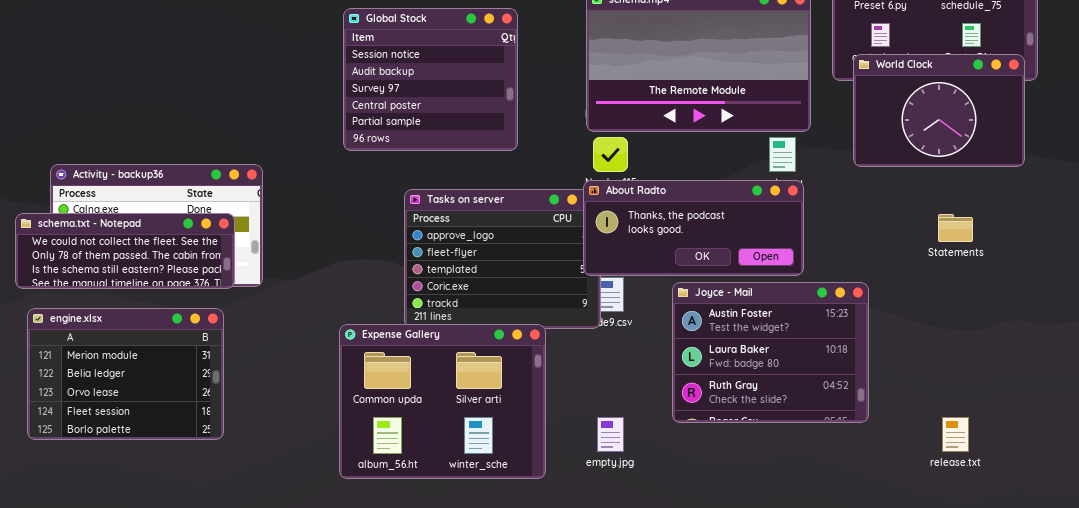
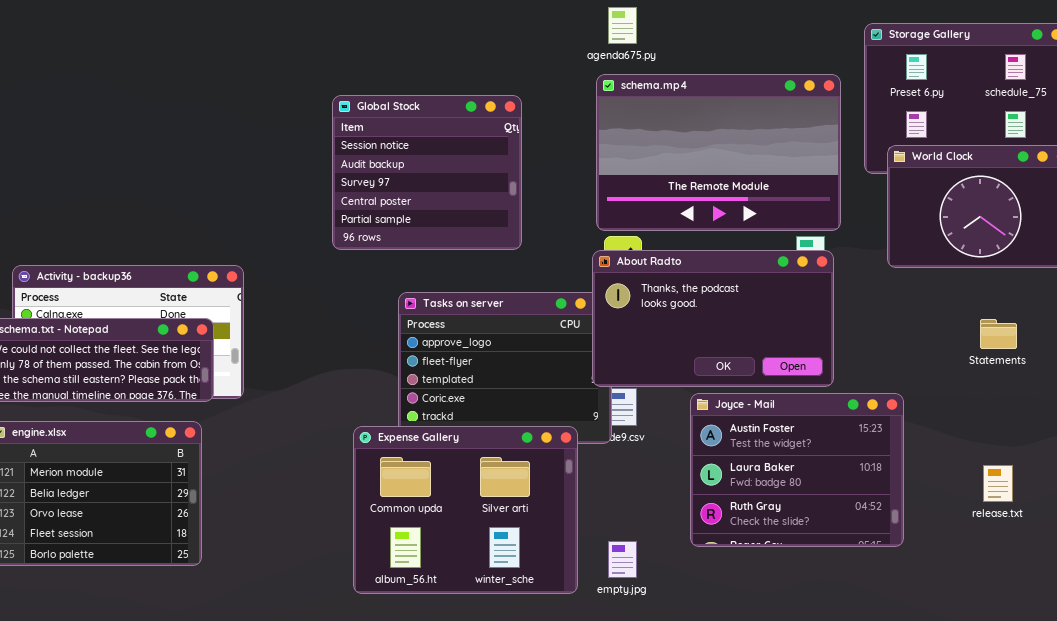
About Radto: [583,180,804,276] -> [592,250,834,387], resized
Expense Gallery: [339,324,546,479] -> [353,426,578,594], moved
release.txt: [942,417,969,452] -> [983,465,1013,502], moved

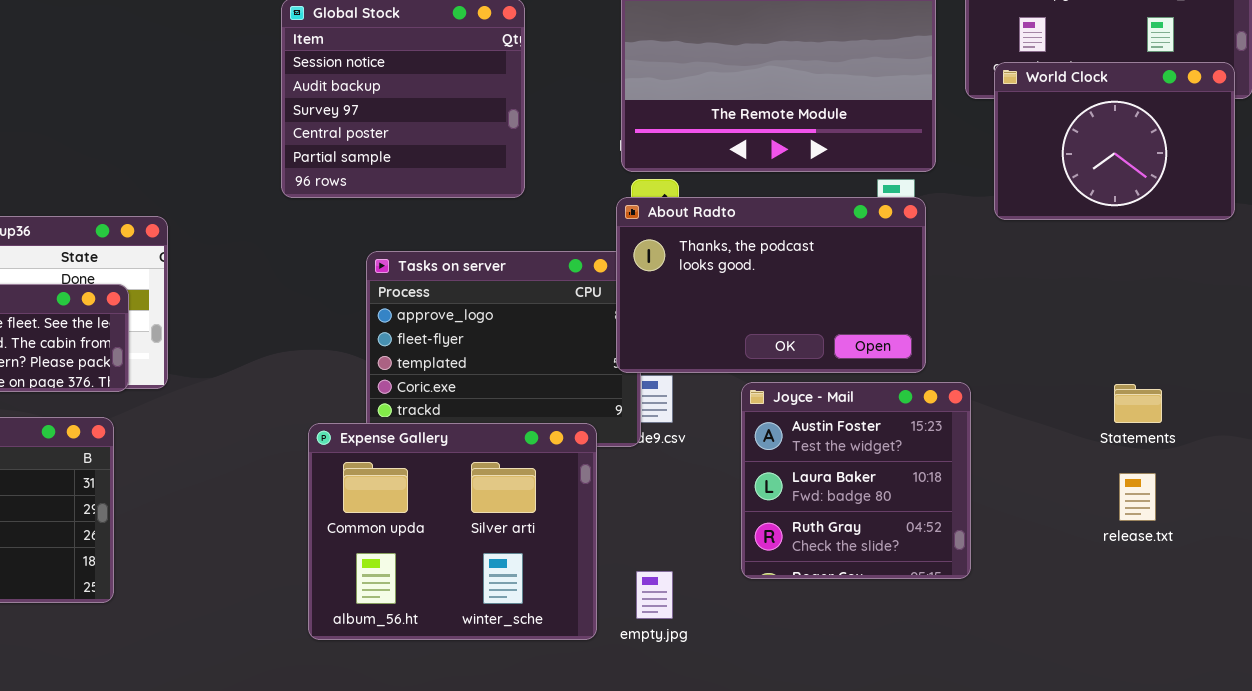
Statements: [980,319,1017,349] -> [1114,384,1162,423], moved
Joyce - Mail: [690,393,904,547] -> [741,382,971,579], resized

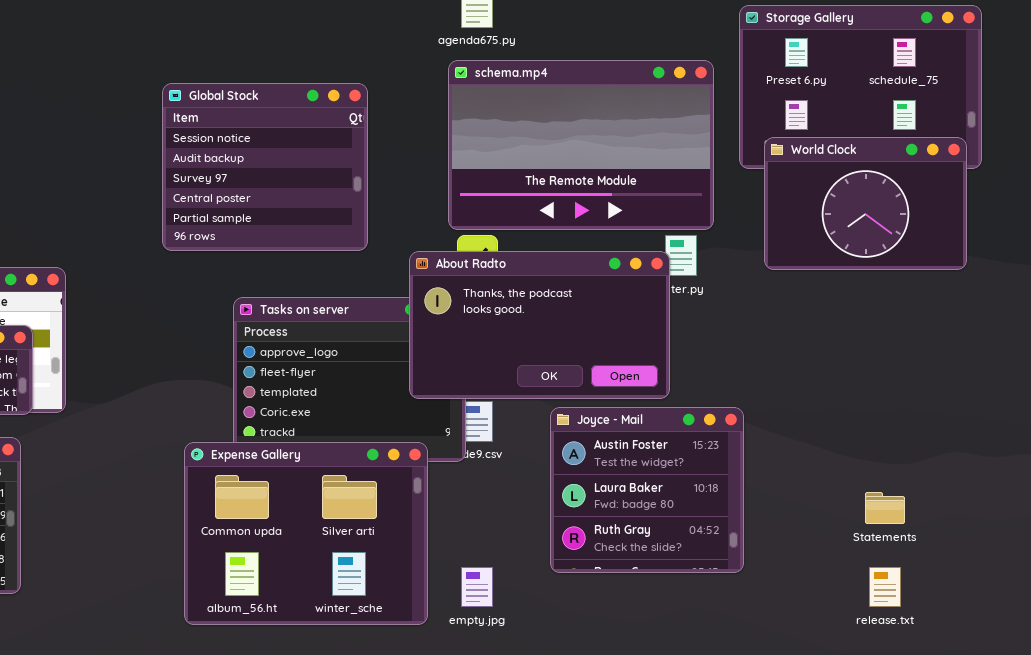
About Radto: [616,197,926,373] -> [409,251,670,399], moved
Statements: [1114,384,1162,423] -> [865,492,905,524], moved
release.txt: [1119,473,1156,521] -> [869,567,901,607], moved

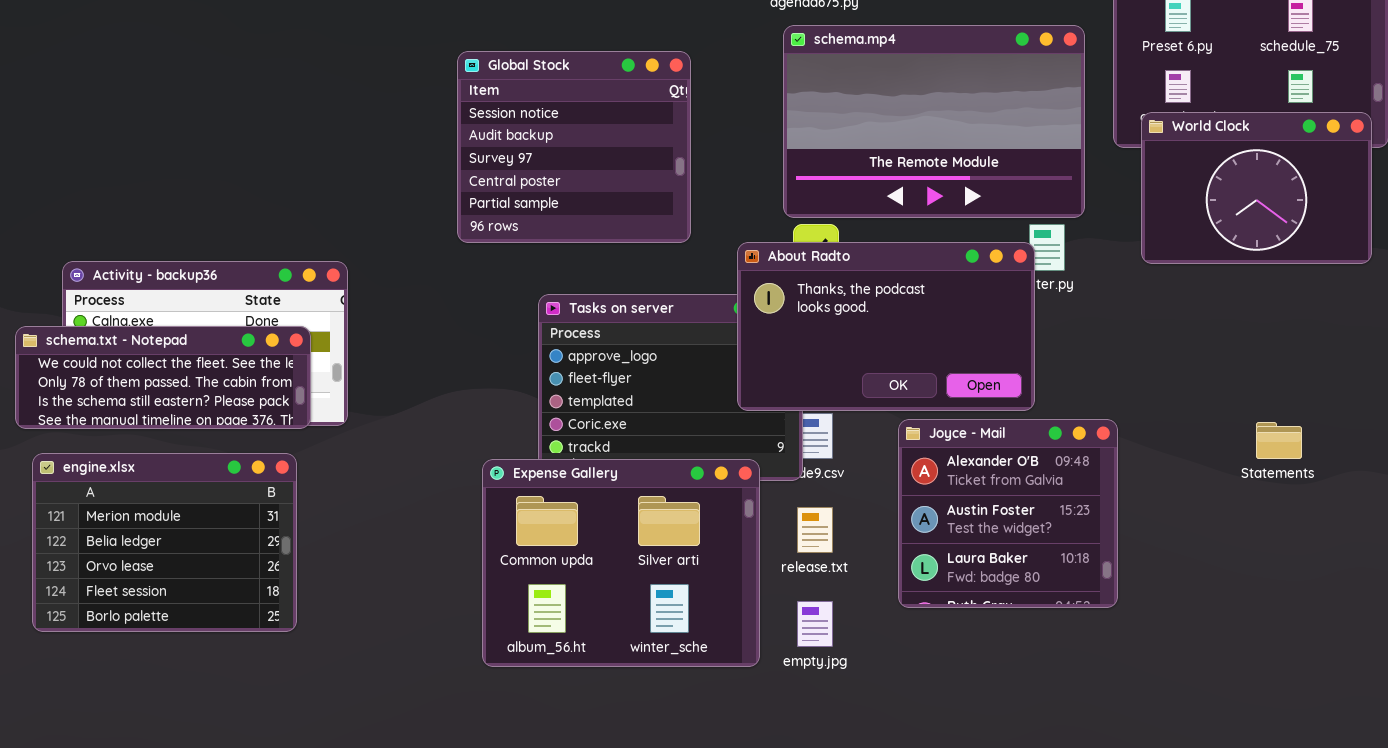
Joyce - Mail: [550,407,744,573] -> [898,419,1118,608], scrolled up 1 row
Statements: [865,492,905,524] -> [1256,422,1302,459], moved
release.txt: [869,567,901,607] -> [797,507,833,553], moved

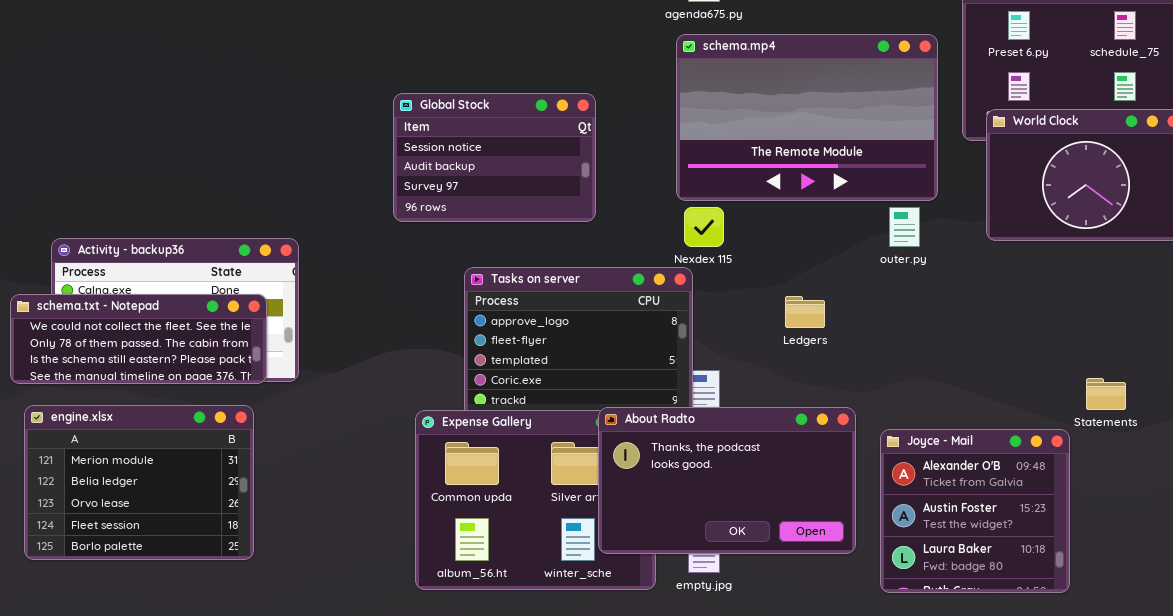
Global Stock: [457,51,691,243] -> [393,93,596,222], resized
About Radto: [737,242,1035,411] -> [598,407,856,554], moved
Joyce - Mail: [898,419,1118,608] -> [880,429,1070,593], moved

